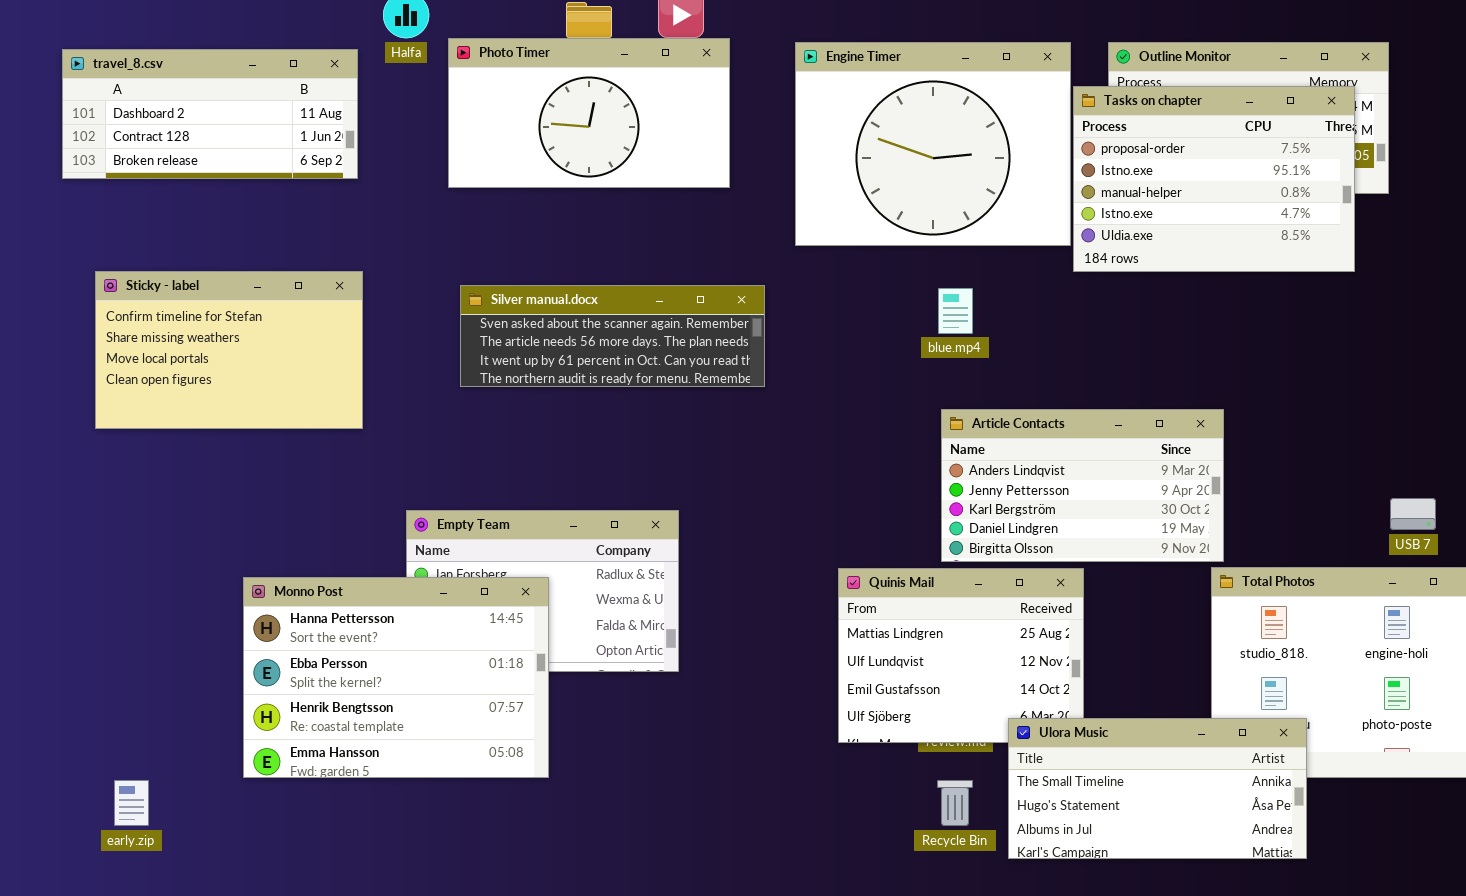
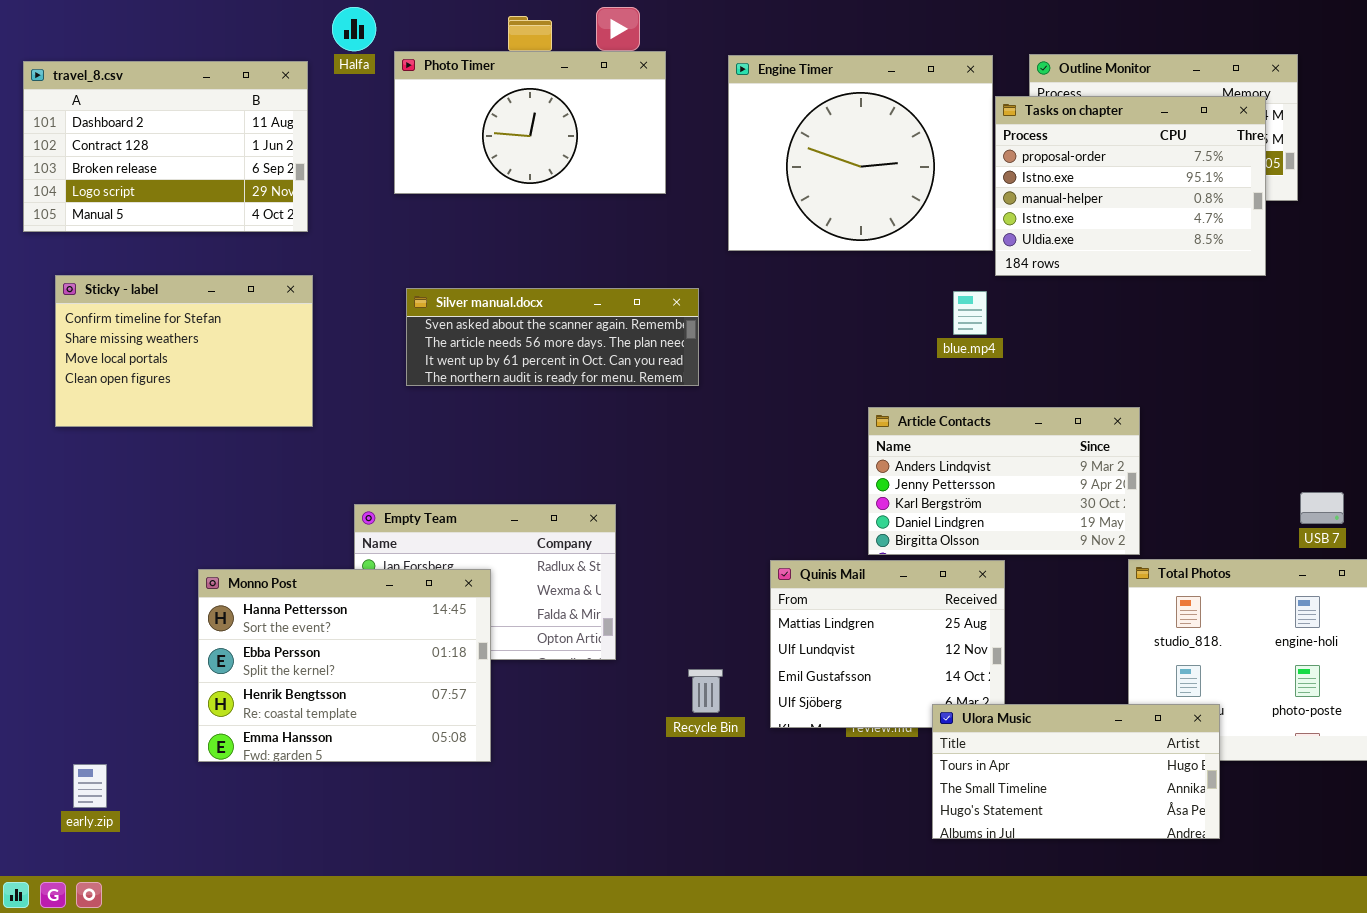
travel_8.csv: [62,49,358,179] -> [23,61,308,232], resized
blue.mp4: [938,288,973,334] -> [953,291,987,335], moved
Ulora Music: [1008,718,1307,859] -> [932,704,1220,839], scrolled up 1 row
Recycle Bin: [937,780,973,826] -> [688,669,723,713], moved

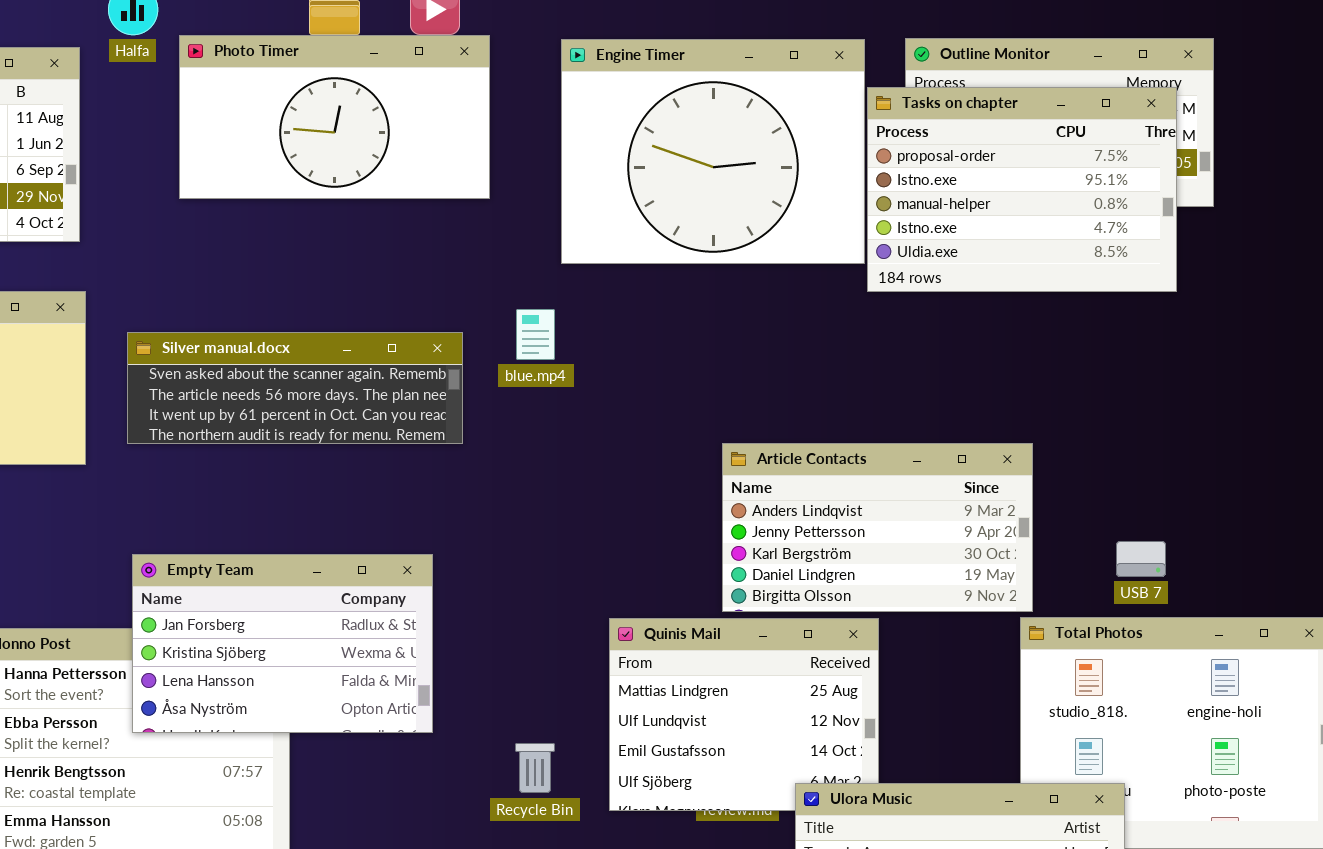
Silver manual.docx: [406,288,699,386] -> [127,332,463,444], moved
blue.mp4: [953,291,987,335] -> [516,309,555,360], moved
USB 7: [1300,492,1344,524] -> [1116,541,1166,577], moved
Empty Team: [354,504,616,660] -> [132,554,433,733], raised

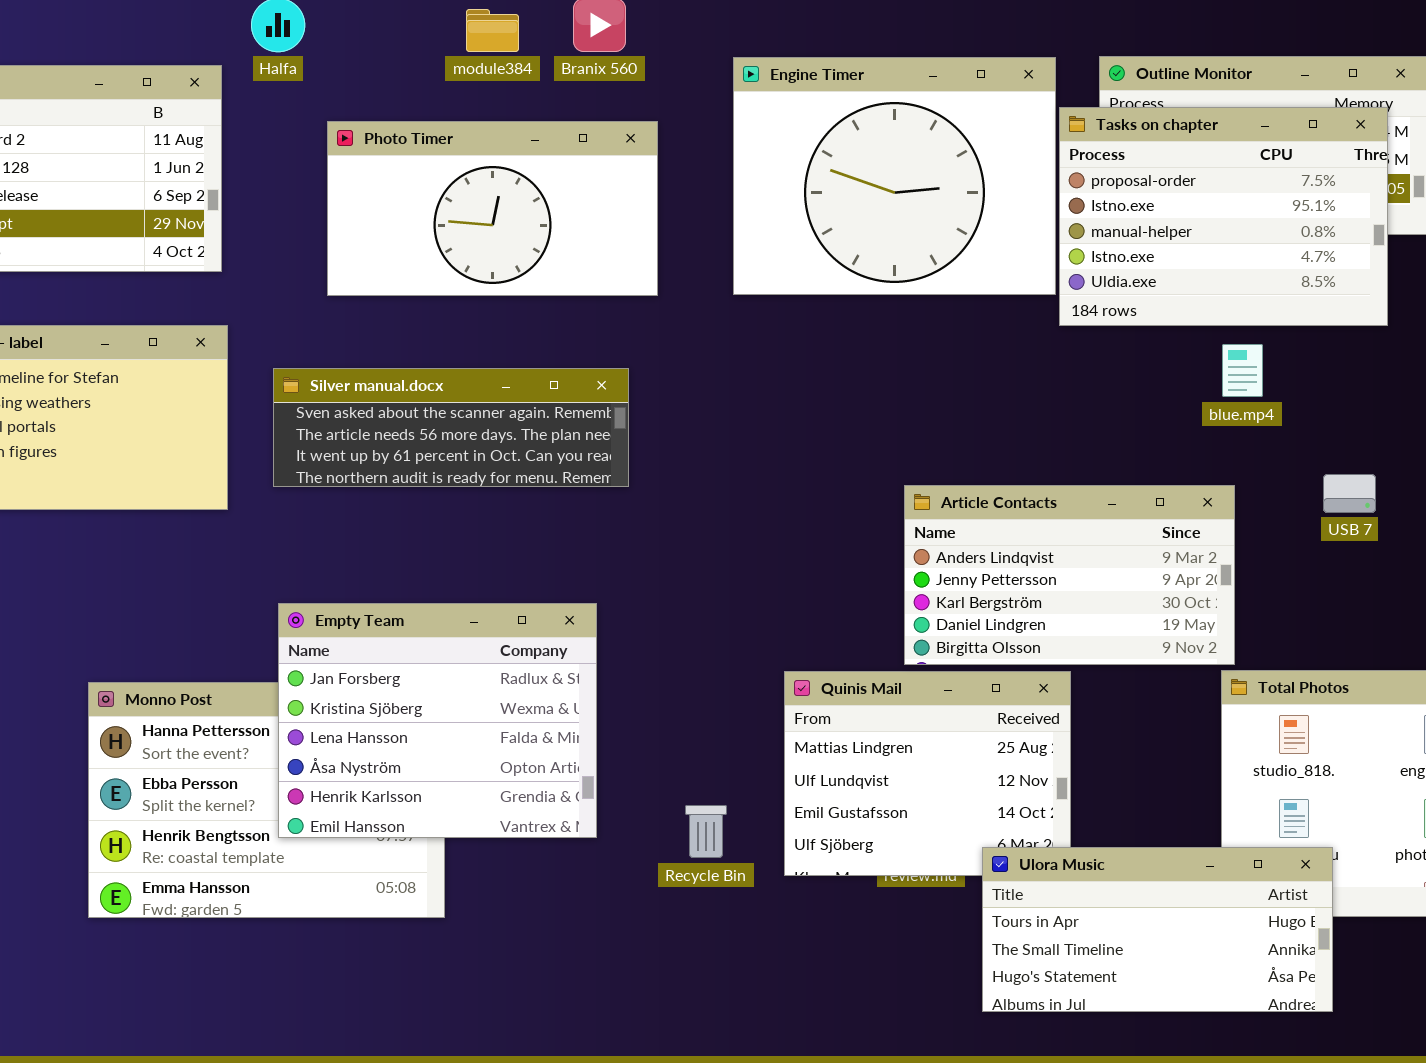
Photo Timer: [179,35,490,199] -> [327,121,658,296], moved
blue.mp4: [516,309,555,360] -> [1222,344,1263,397], moved
USB 7: [1116,541,1166,577] -> [1323,474,1376,513], moved
Empty Team: [132,554,433,733] -> [278,603,597,838], resized

